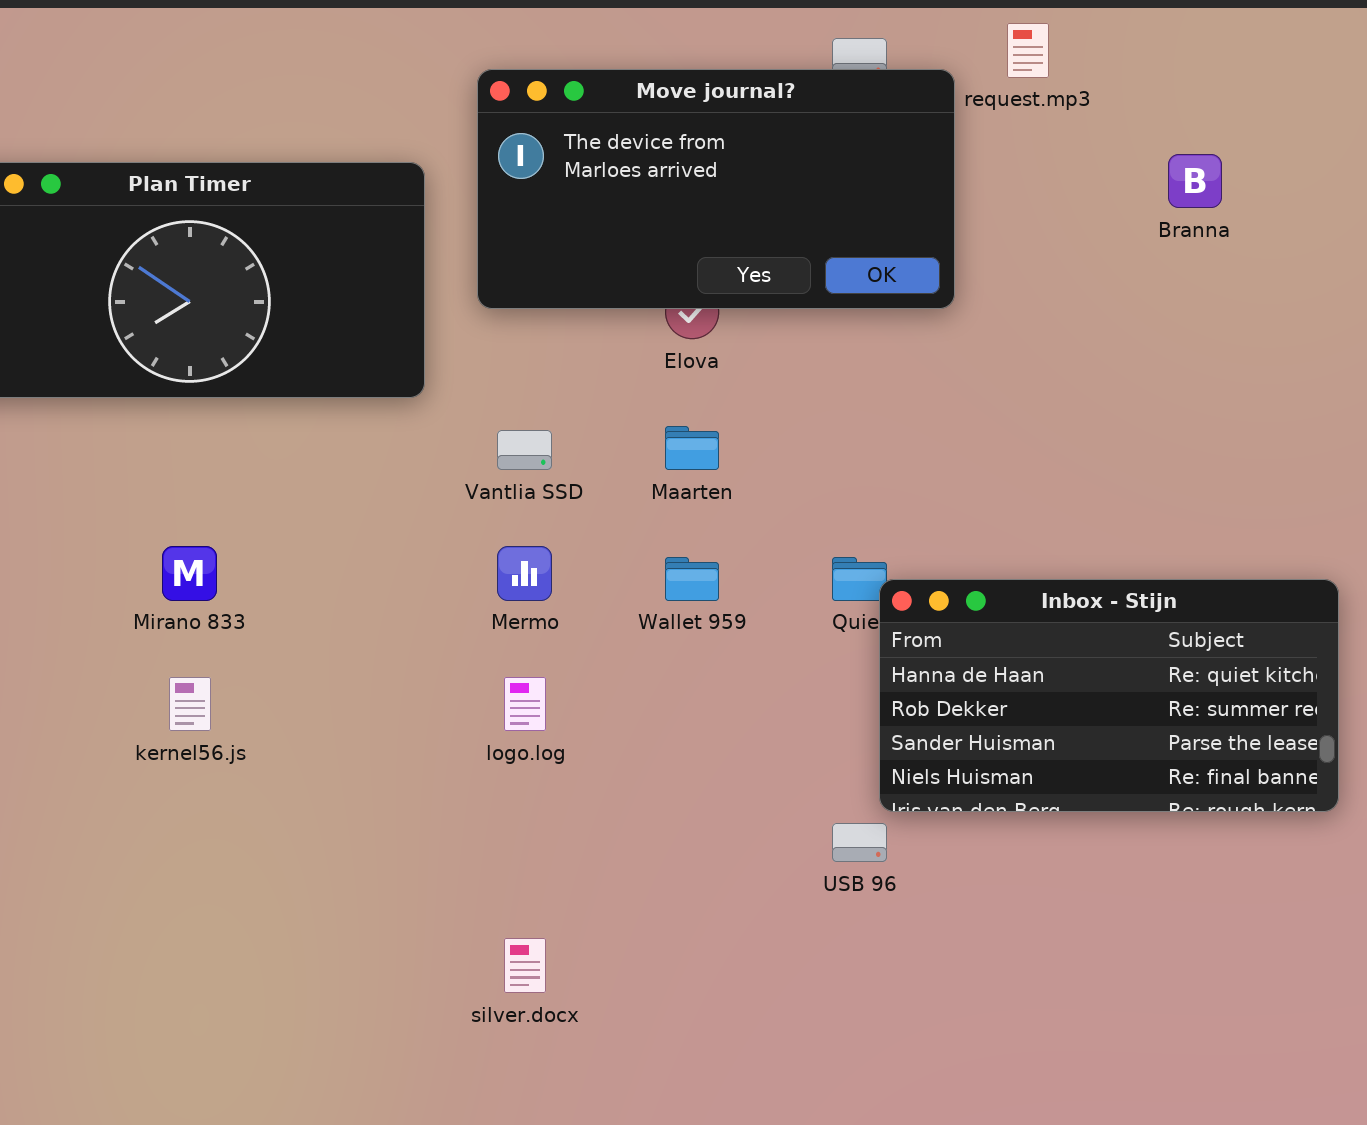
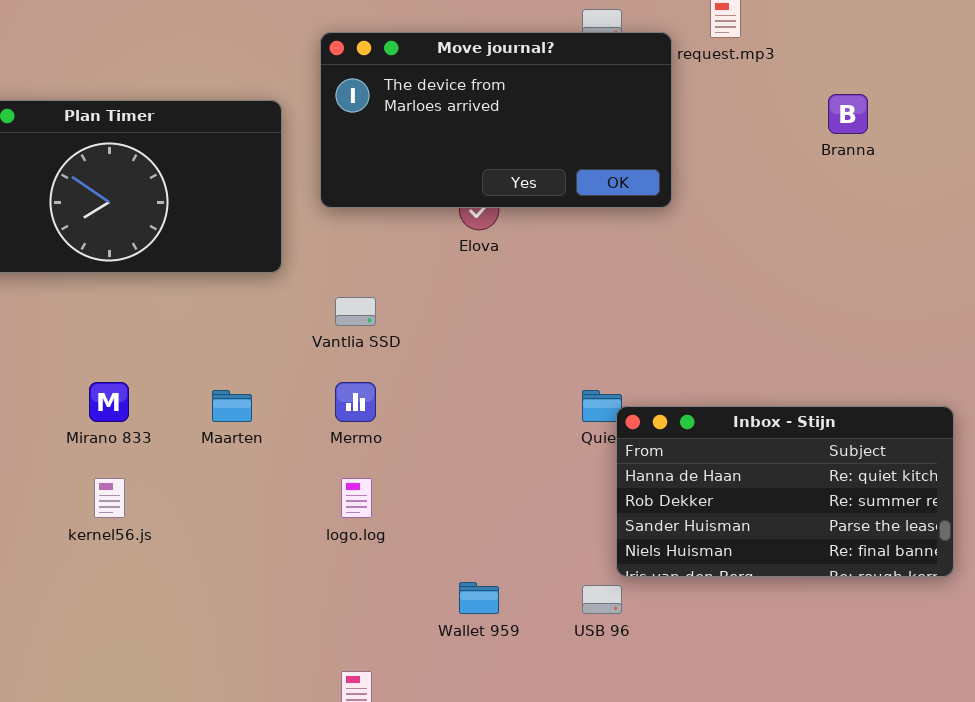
Maarten: [665,426,719,470] -> [212,390,252,422], moved
Wallet 959: [665,557,719,601] -> [459,582,499,614], moved

